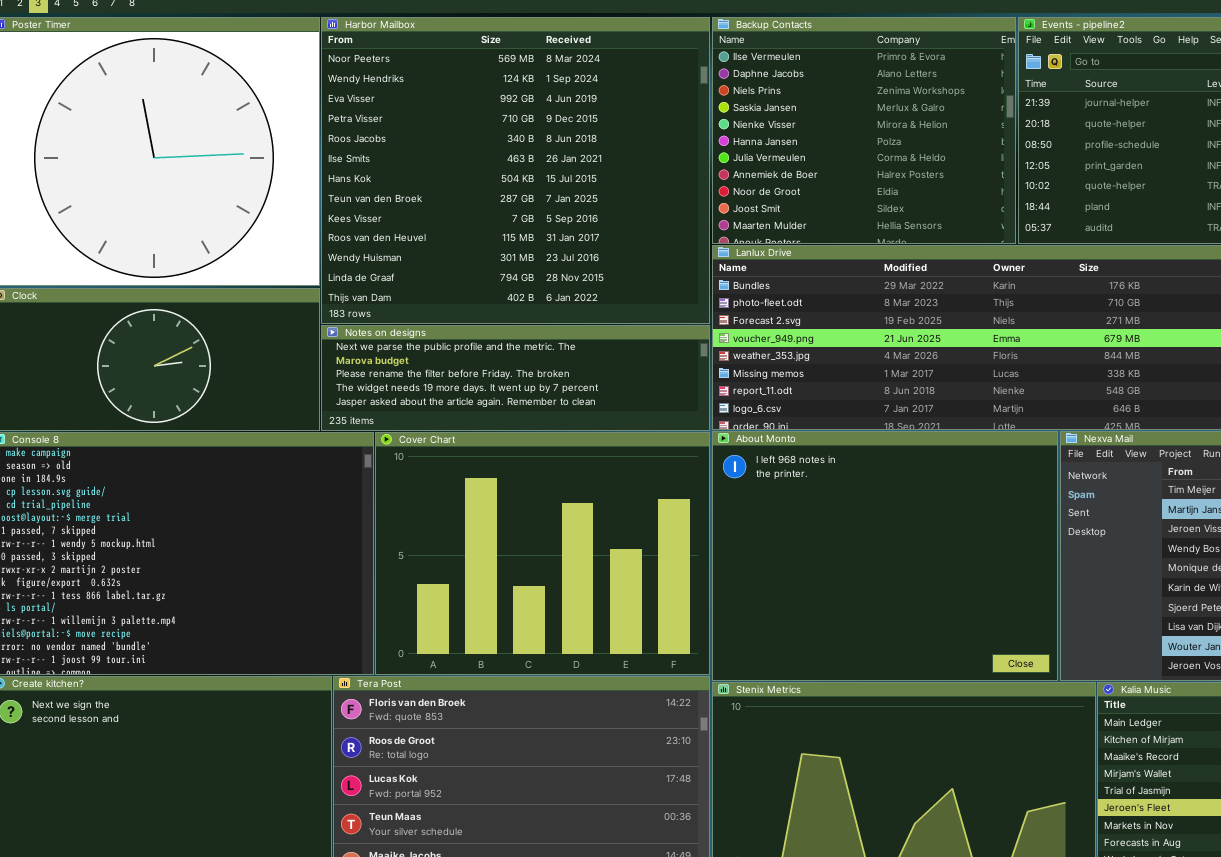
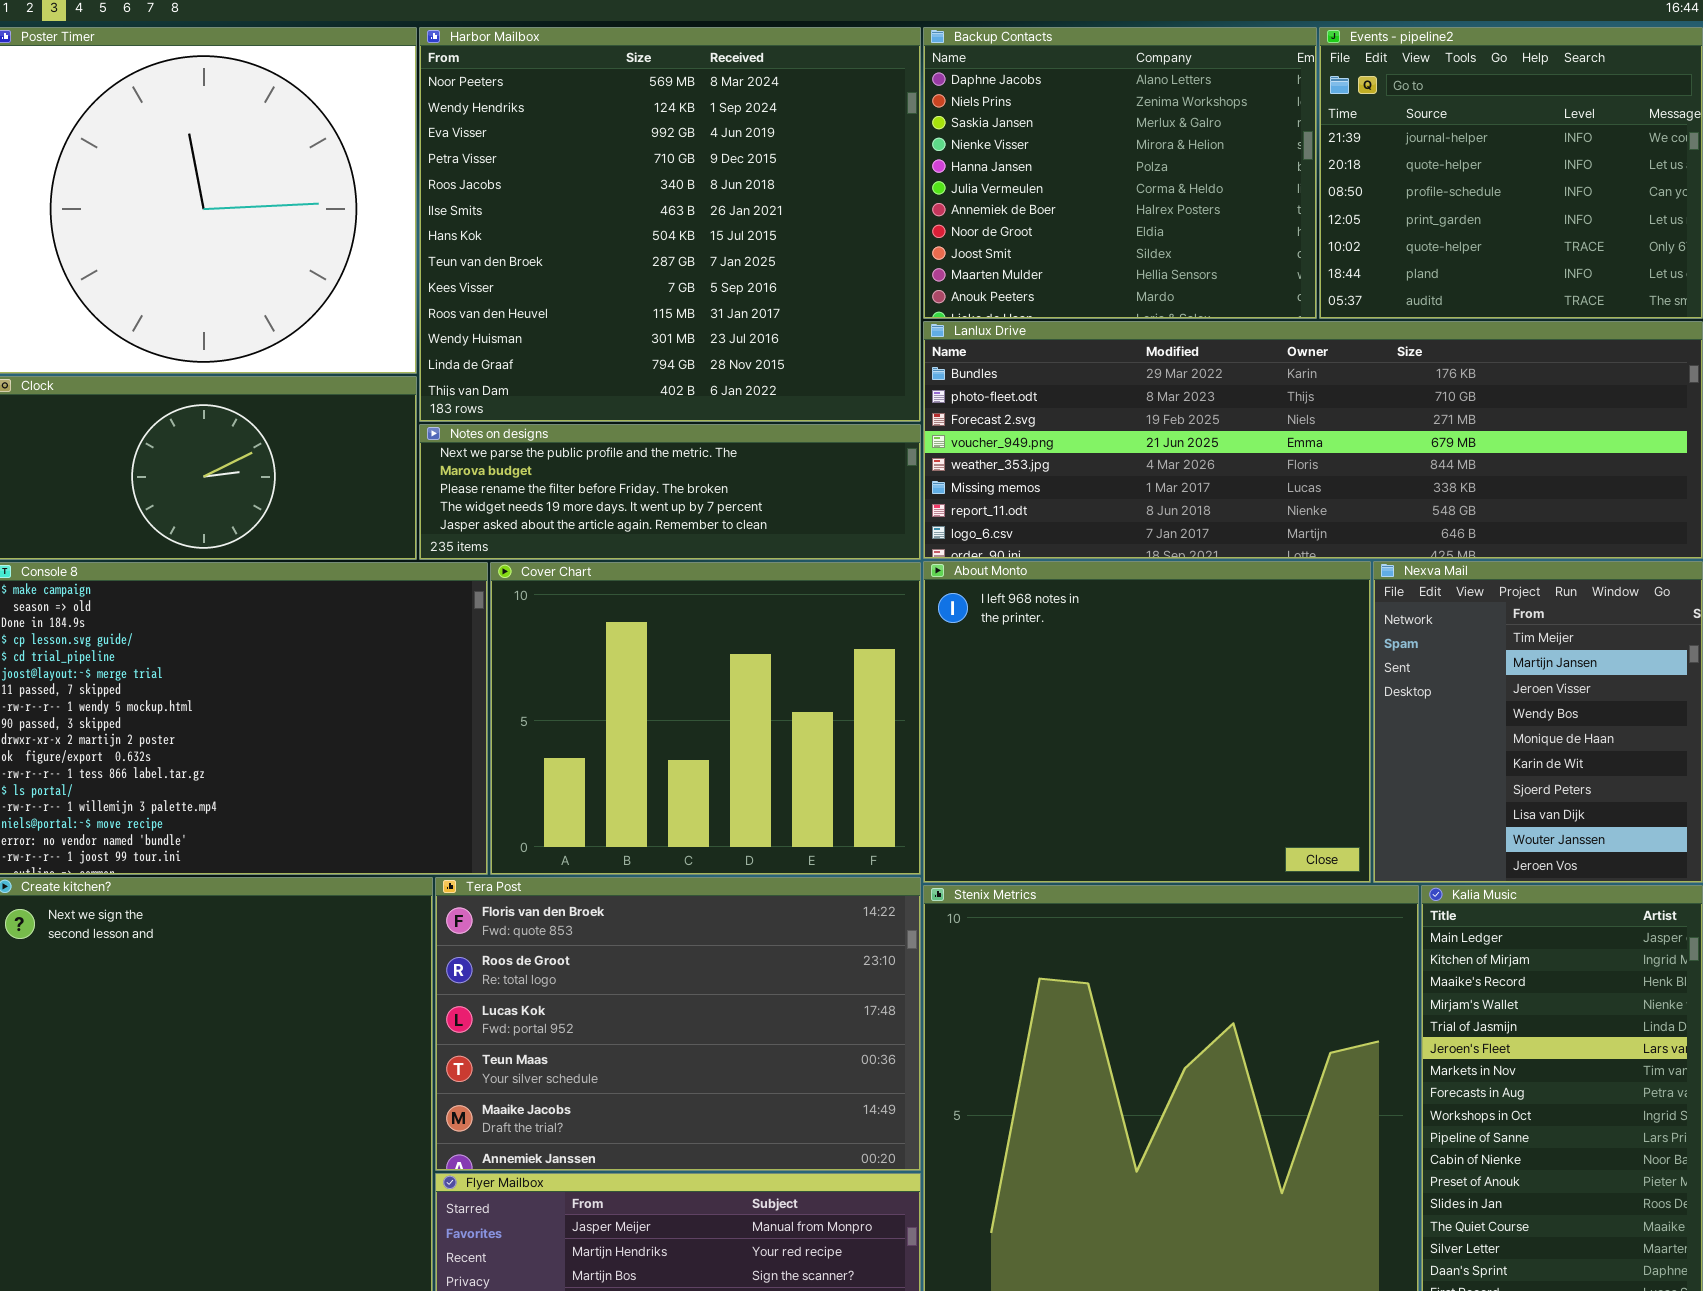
Backup Contacts: [712,17,1016,244] -> [923,27,1317,319], scrolled down 1 row

